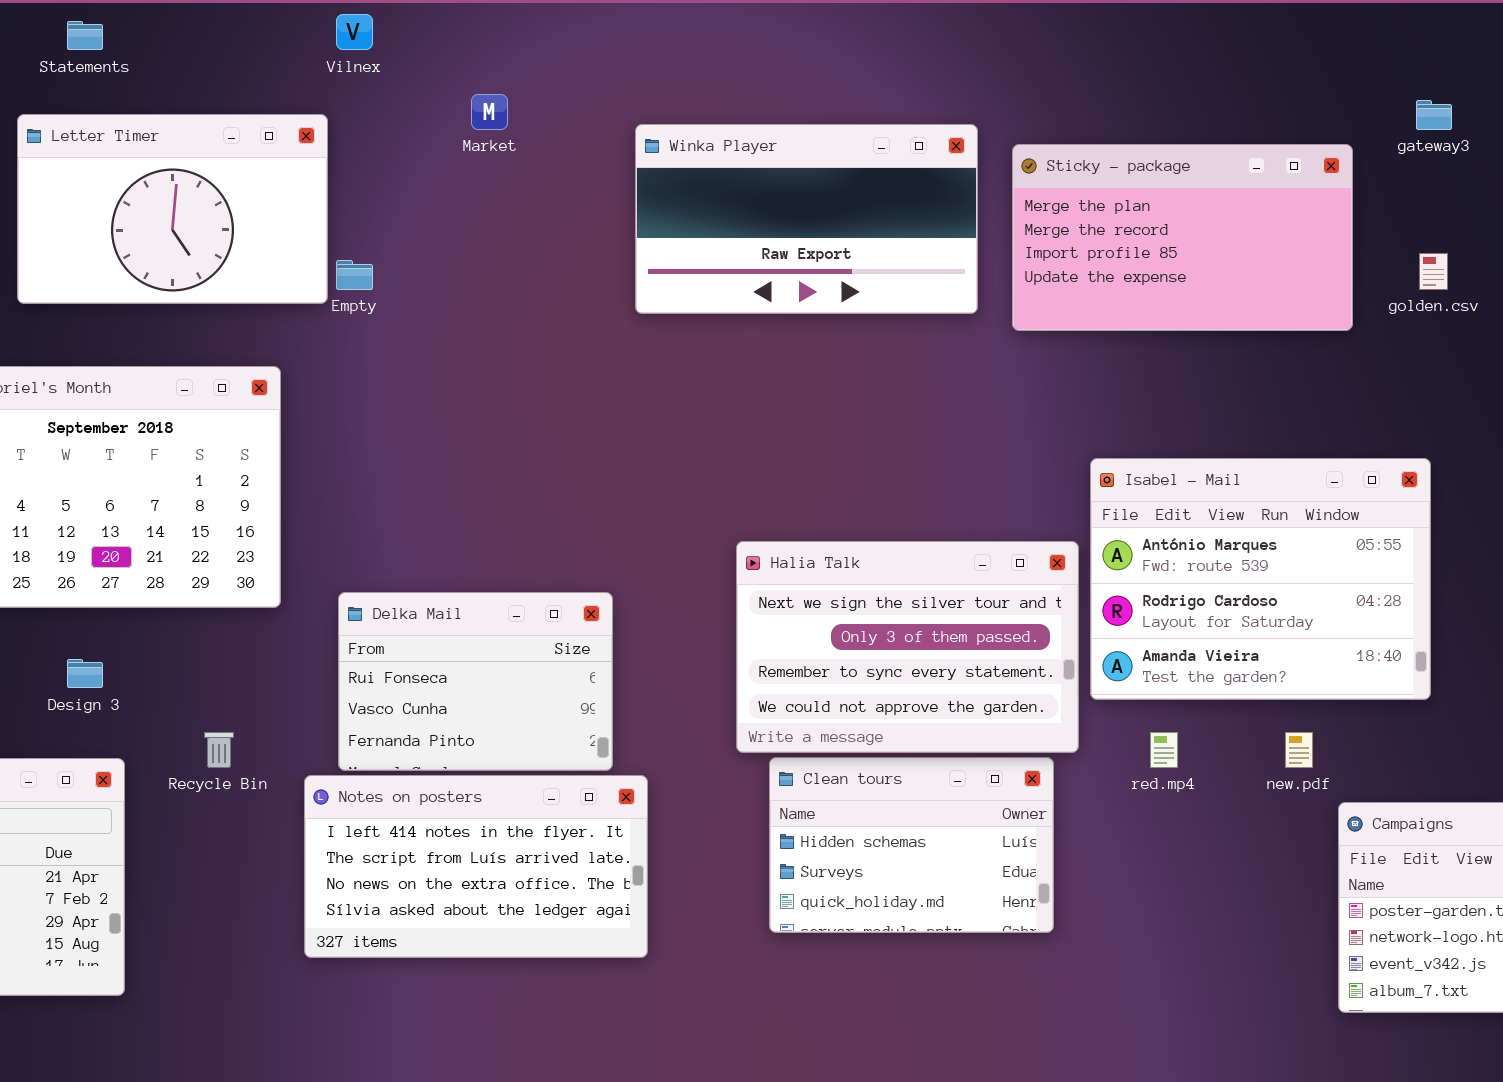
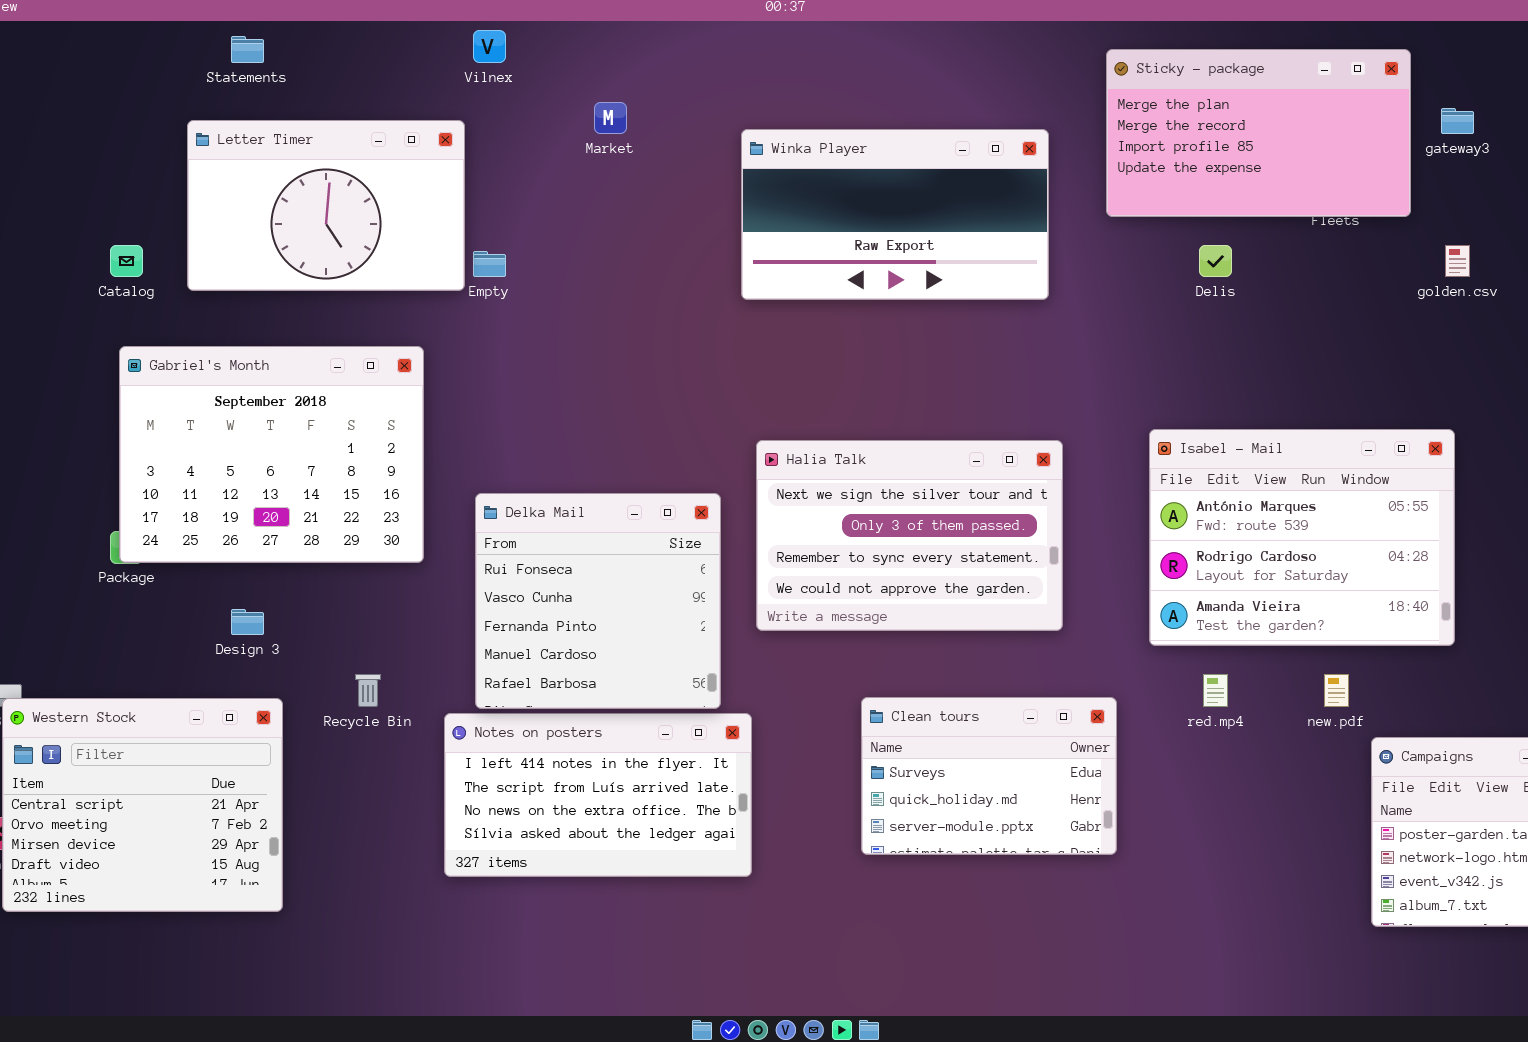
Sticky - package: [1012,144,1353,331] -> [1106,49,1411,217], moved
Halia Talk: [736,541,1079,753] -> [756,440,1063,631], moved
Delka Mail: [338,592,613,771] -> [475,493,721,709], resized
Clean tours: [769,757,1054,933] -> [861,697,1117,855], scrolled down 1 row

